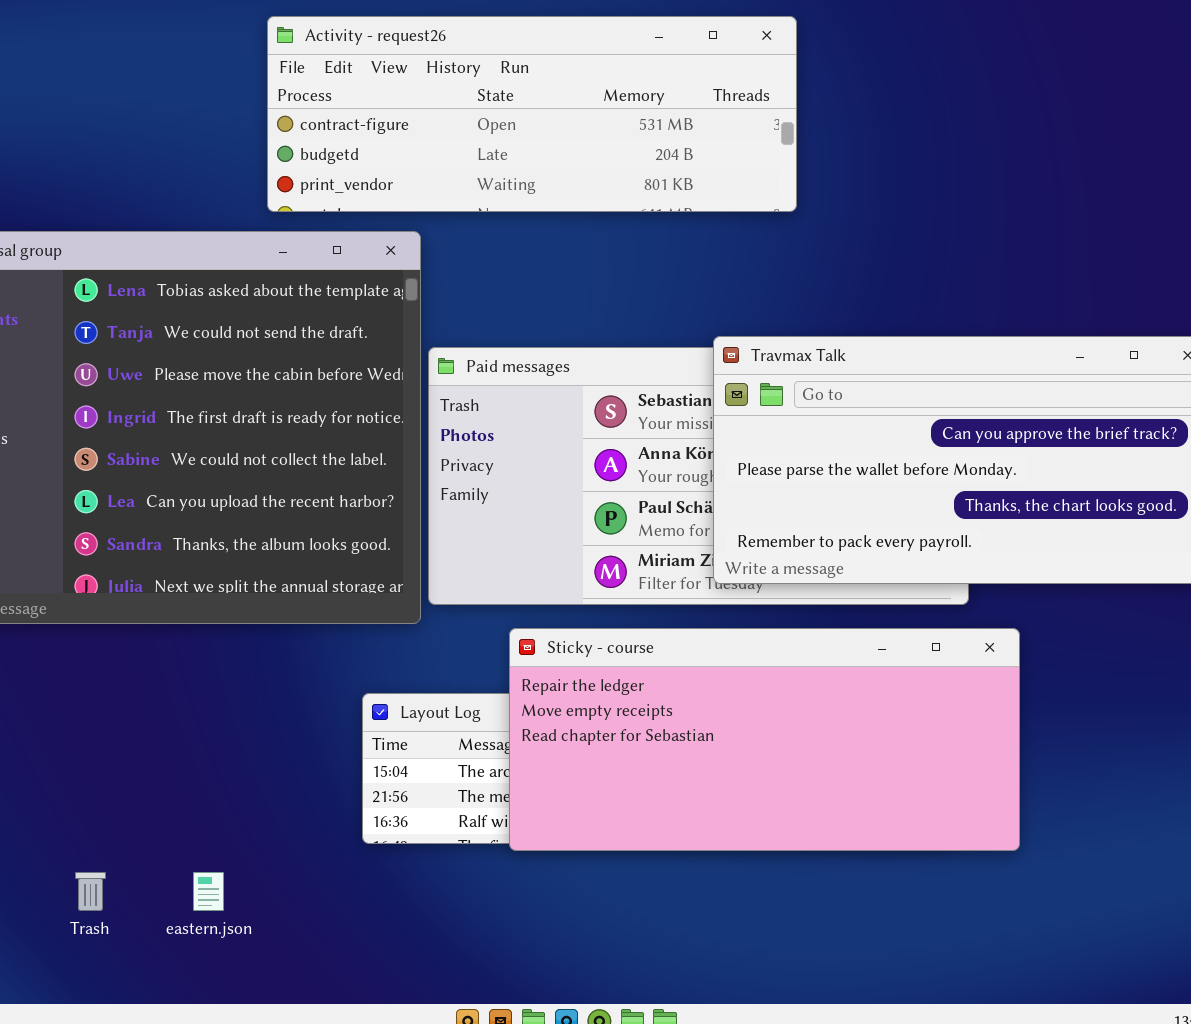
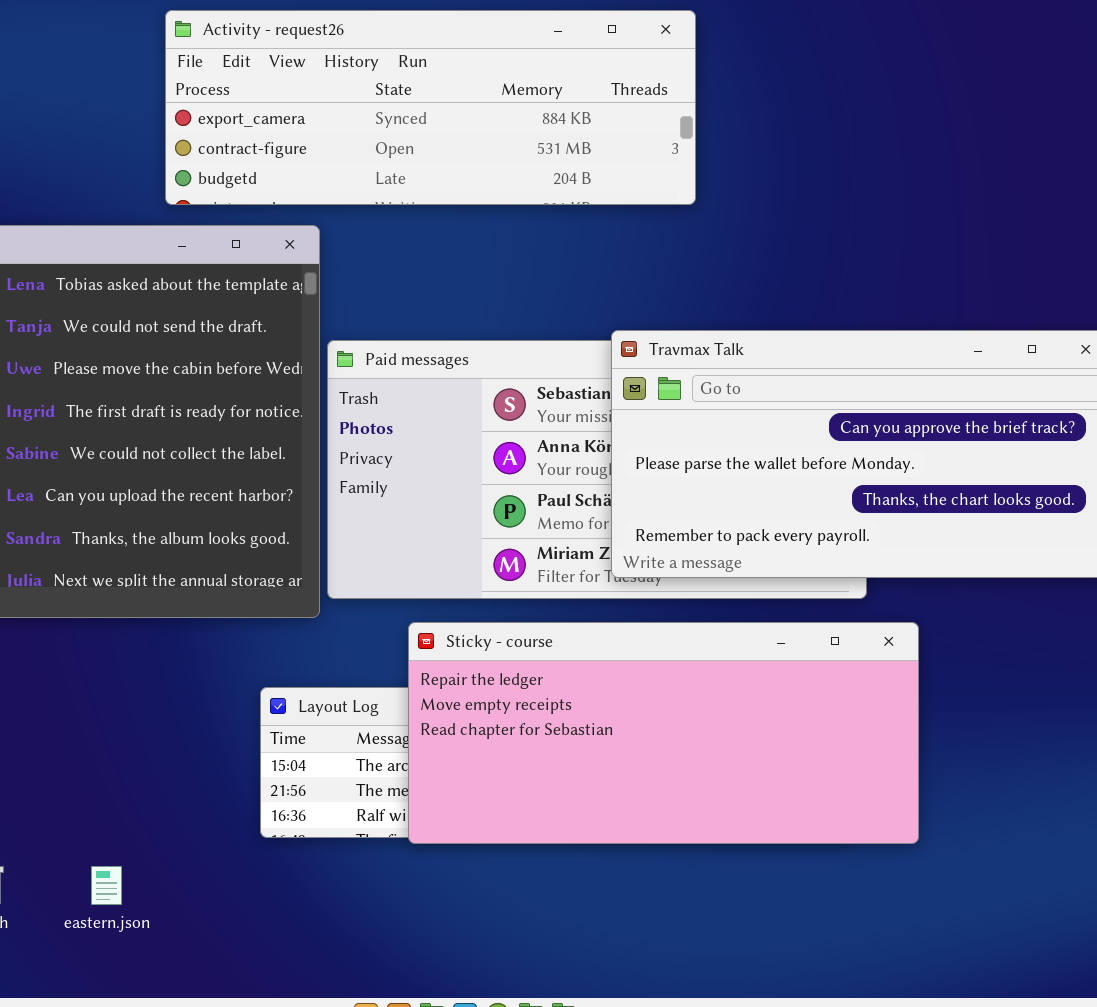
Activity - request26: [267,16,797,212] -> [165,10,696,205], scrolled up 1 row

